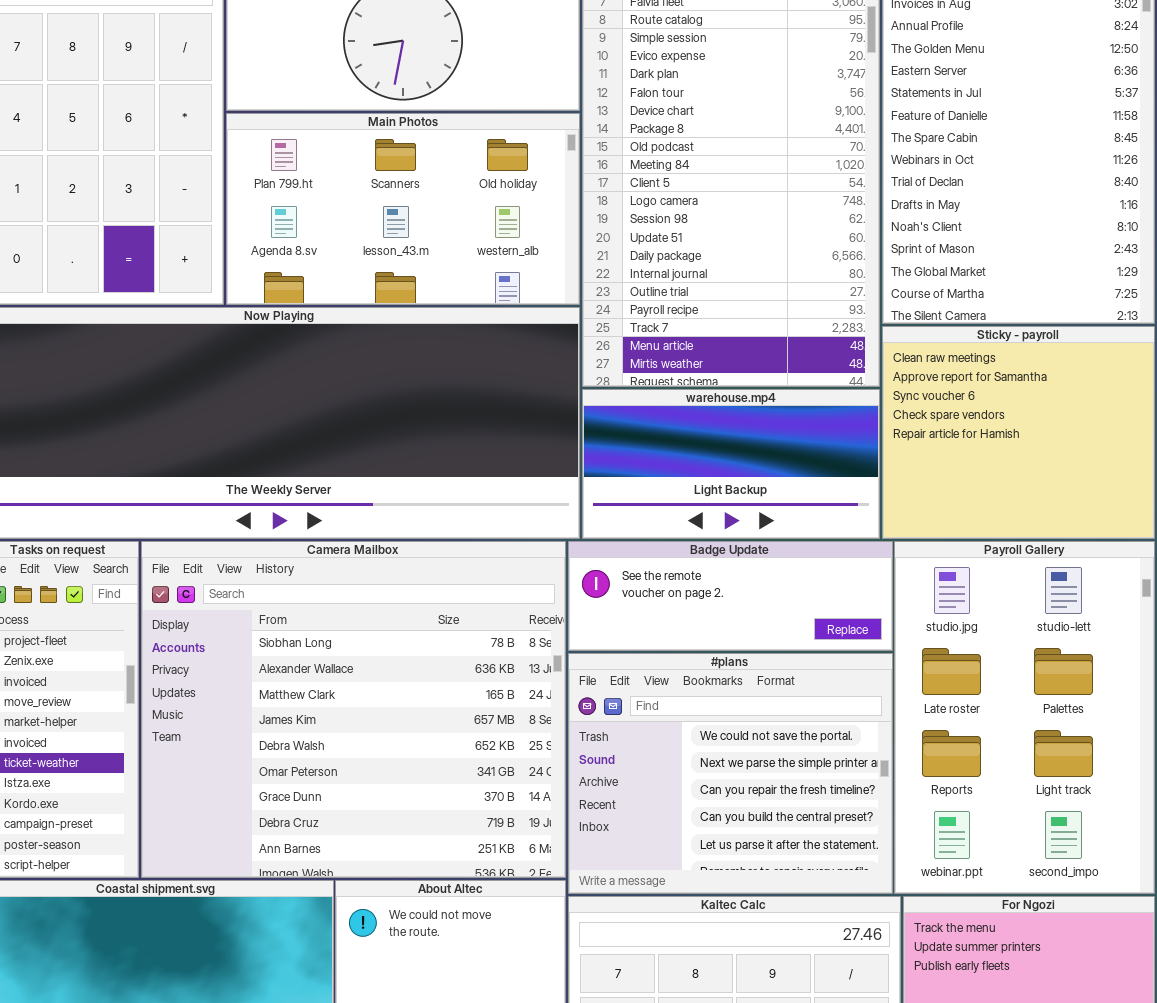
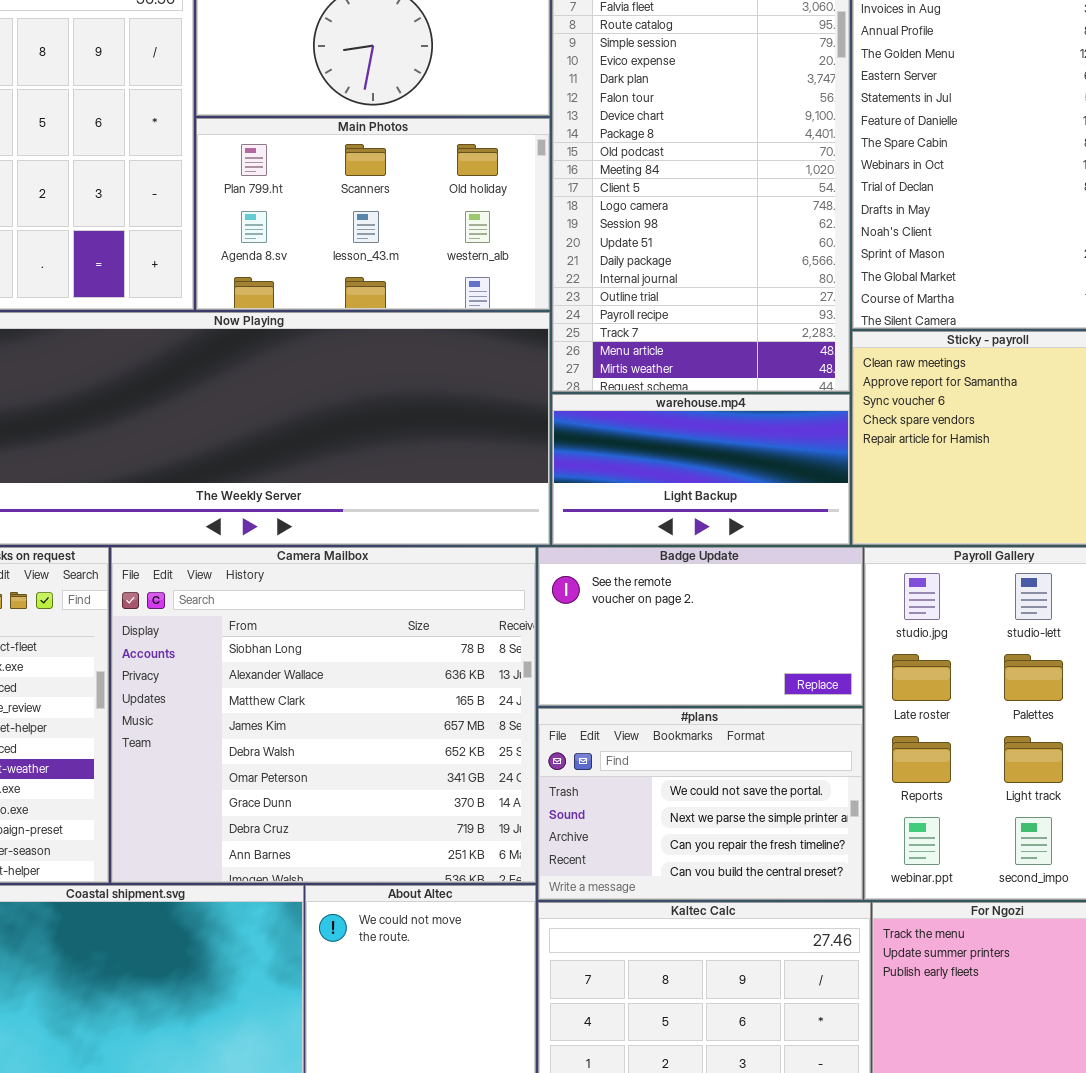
Badge Update: [568,541,893,651] -> [538,547,863,706], resized
#plans: [568,653,893,894] -> [538,708,863,900], resized

